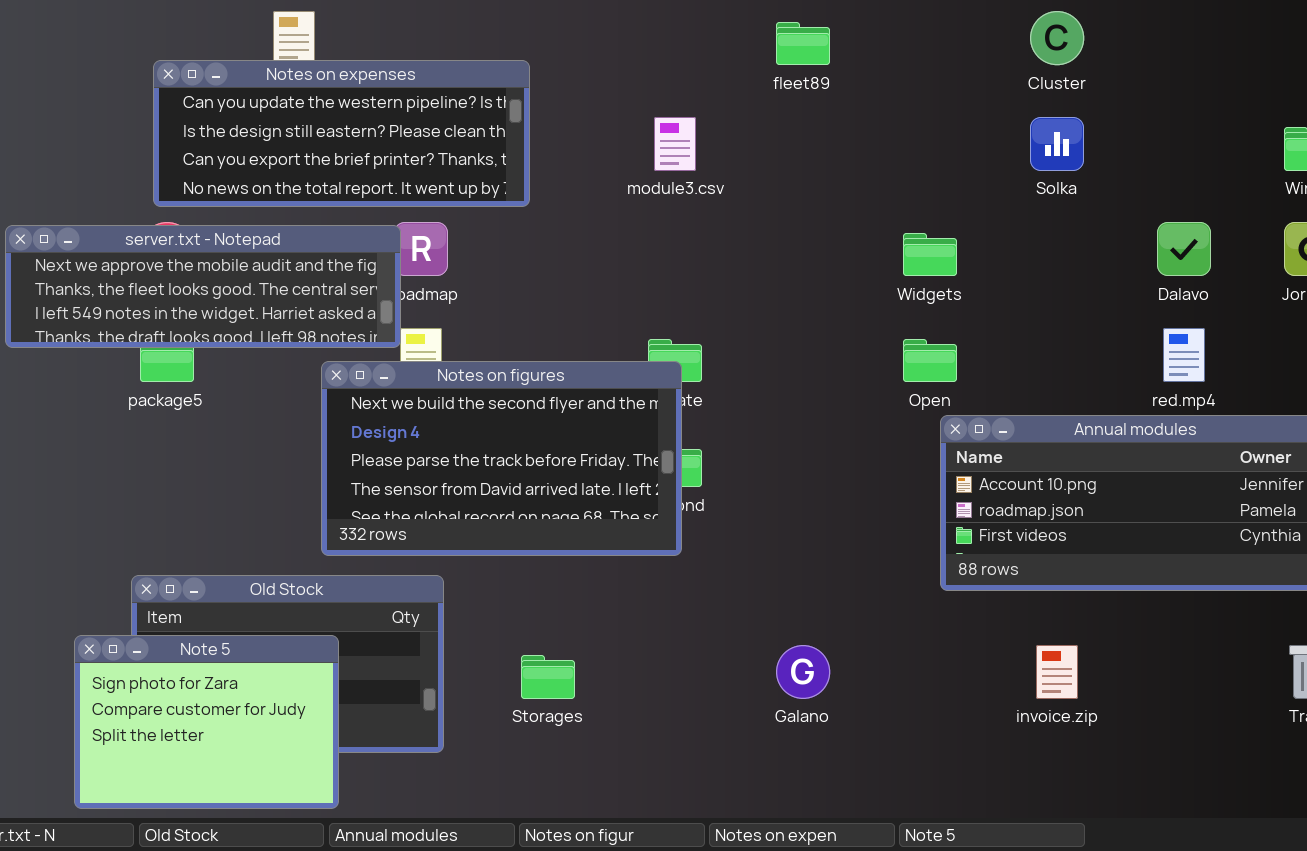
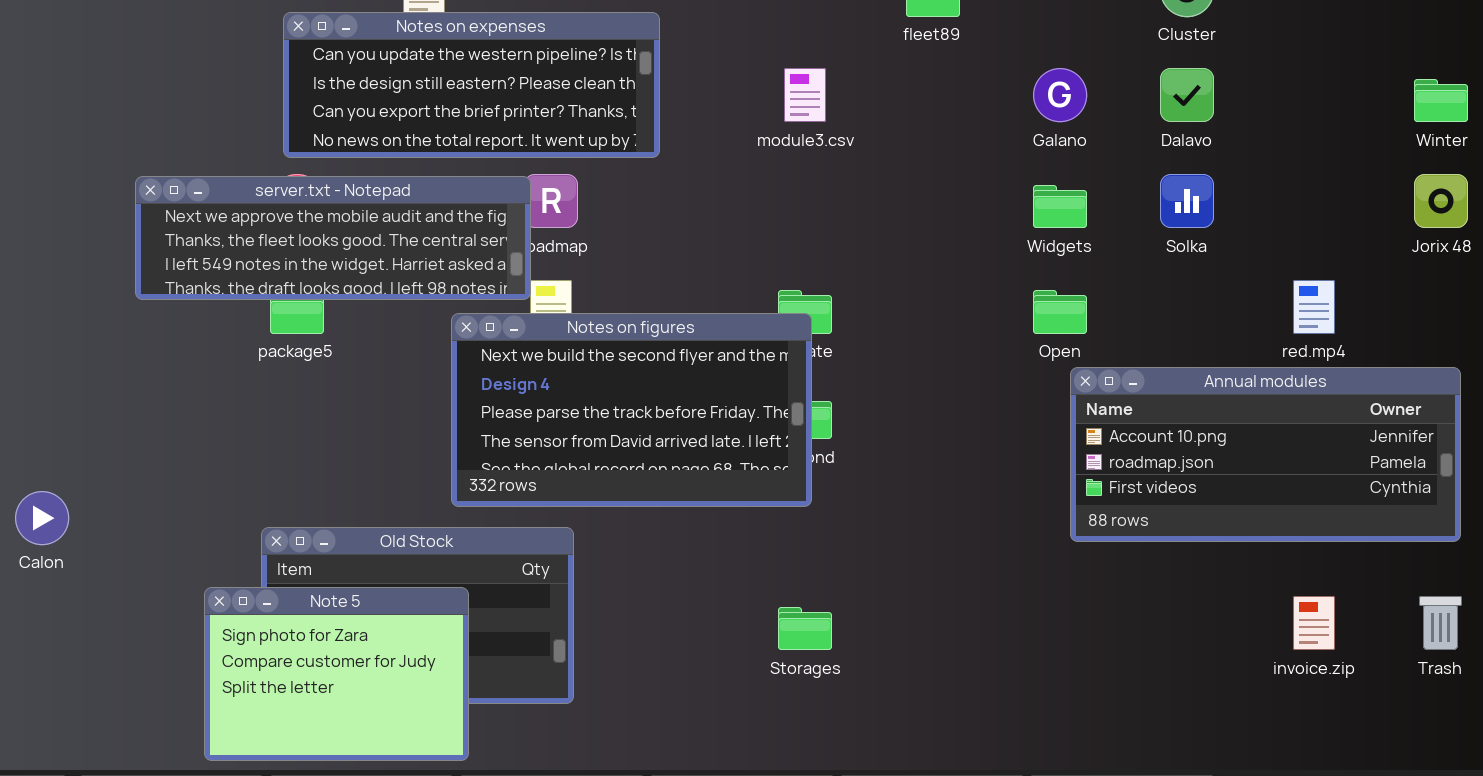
Solka: [1030,117,1084,171] -> [1160,174,1214,228], moved
Dalavo: [1157,222,1211,276] -> [1160,68,1214,122], moved
Galano: [776,645,830,699] -> [1033,68,1087,122], moved
invoice.zip: [1036,645,1078,699] -> [1293,596,1335,650], moved
Storages: [521,655,575,699] -> [778,607,832,650], moved

